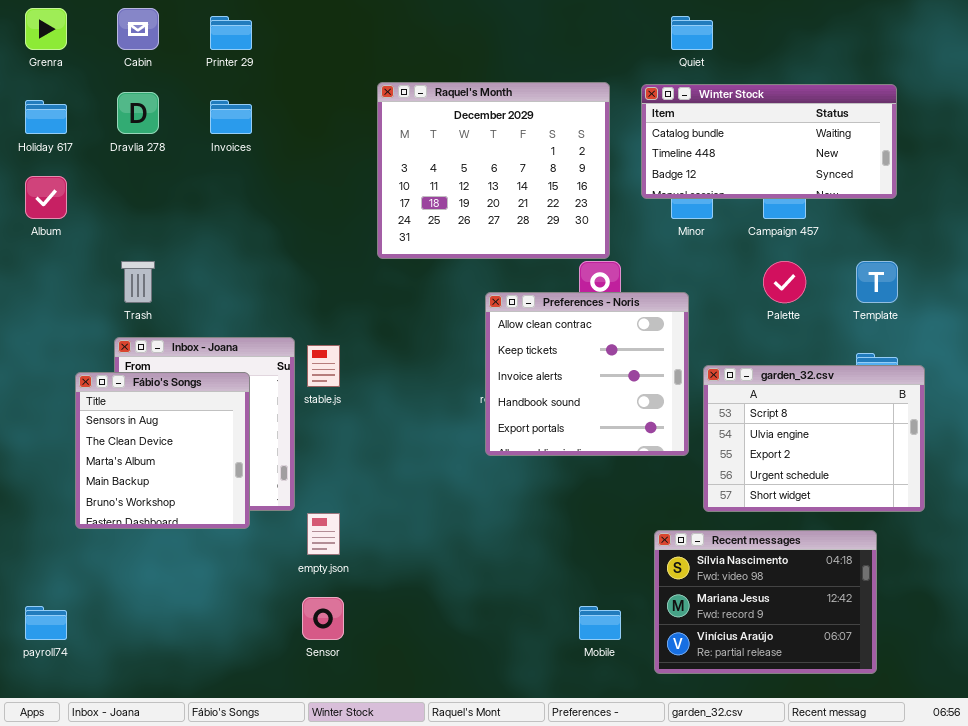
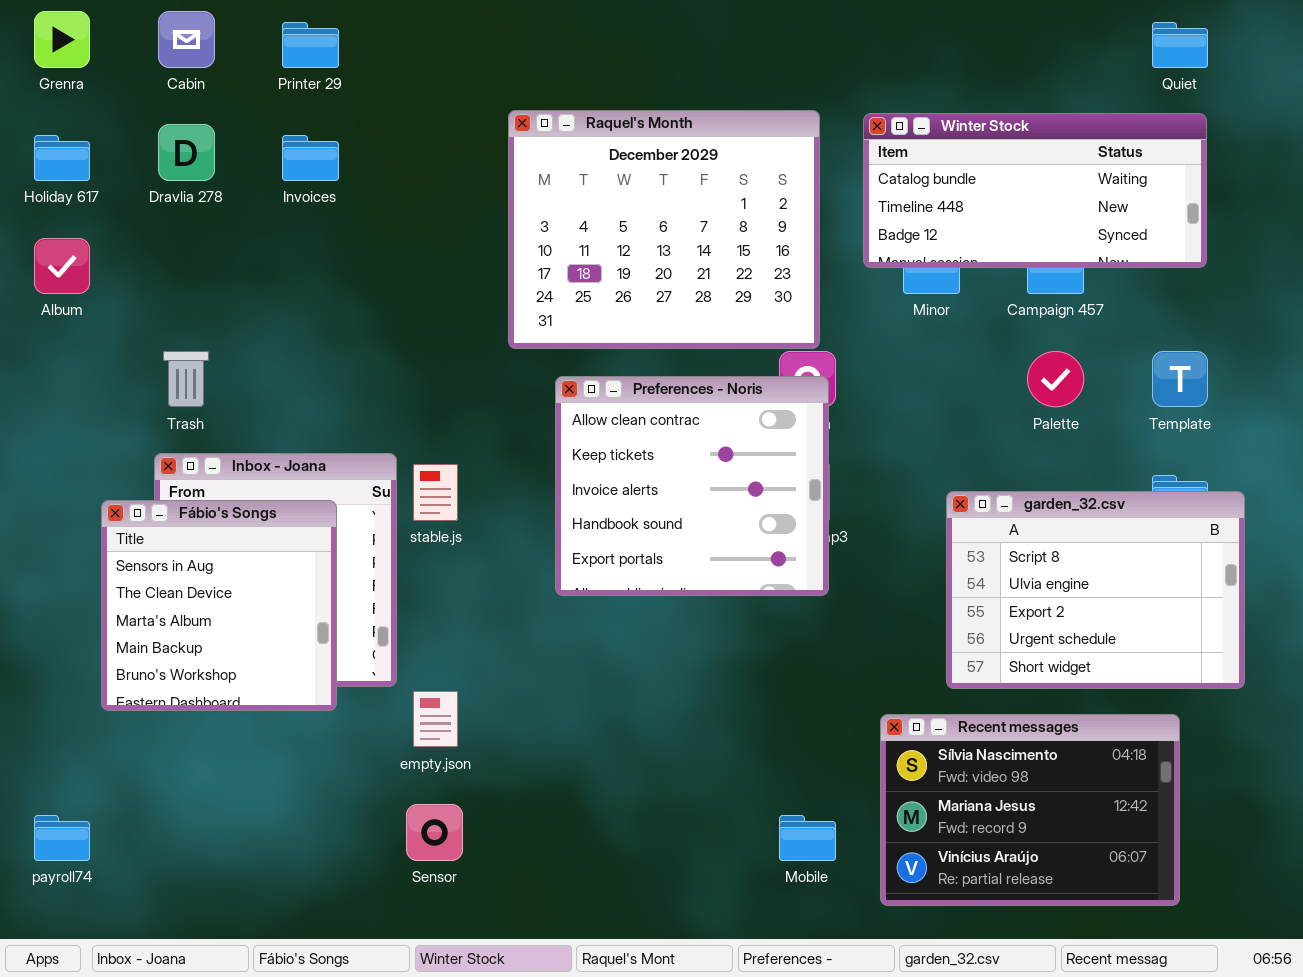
Quiet: [671,16,713,50] -> [1152,22,1208,68], moved
Preferences - Noris: [485,292,689,456] -> [555,376,829,596], moved

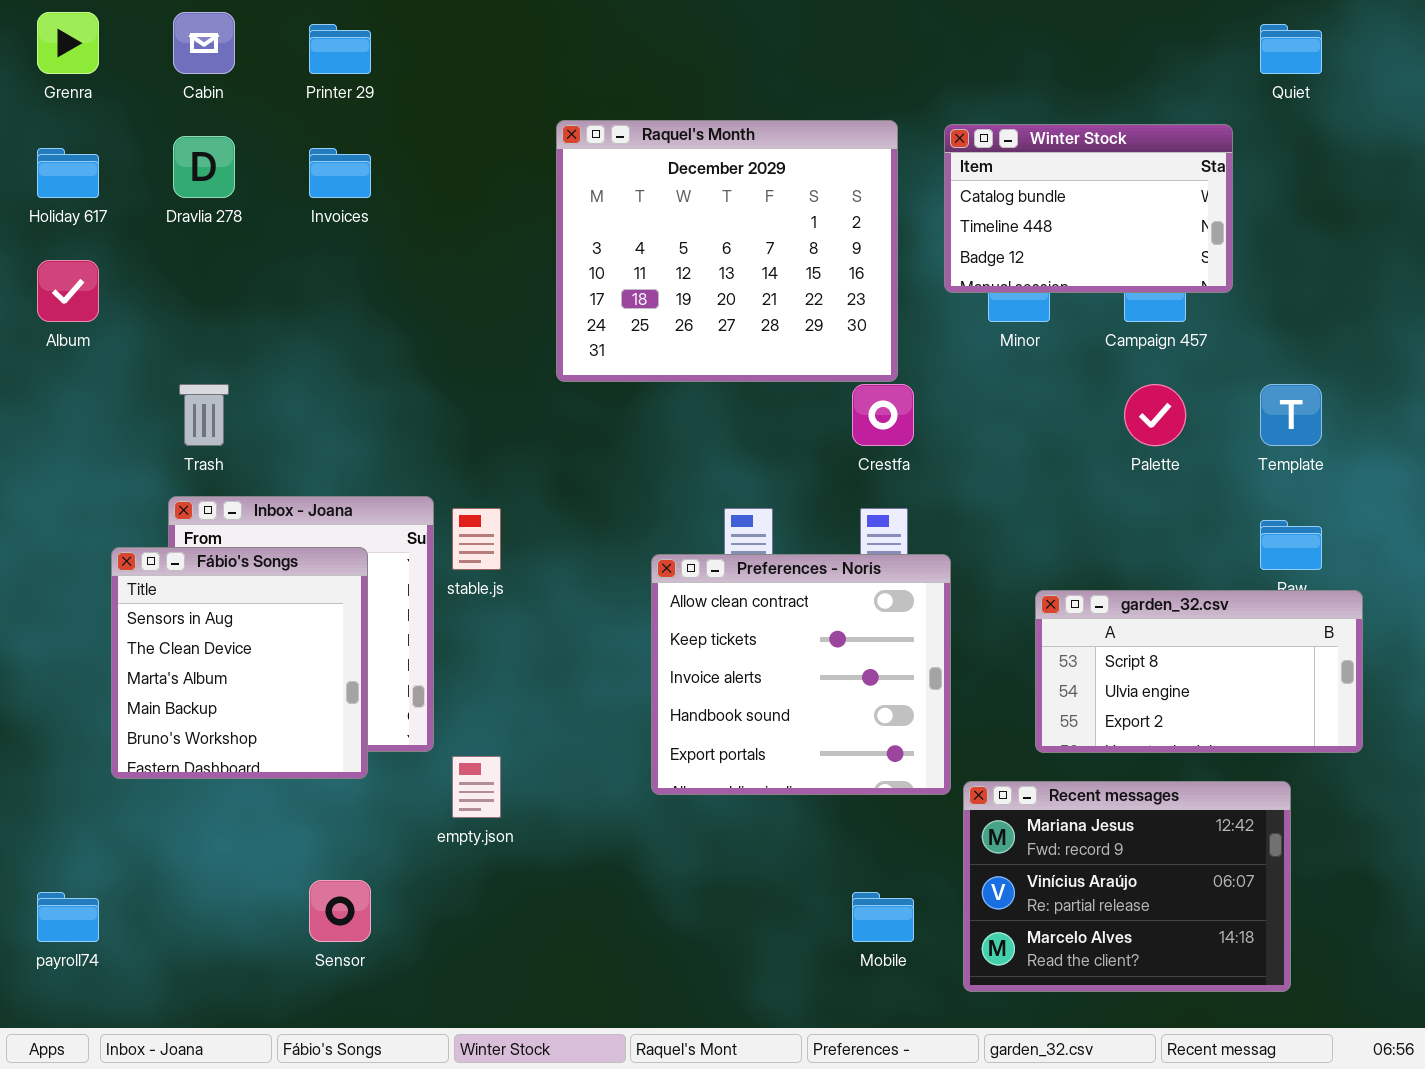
Winter Stock: [863,113,1207,268] -> [944,124,1233,293], resized
Preferences - Noris: [555,376,829,596] -> [651,554,951,795], moved
garden_32.csv: [946,491,1245,689] -> [1035,590,1363,753], resized
Recent messages: [880,714,1180,906] -> [963,781,1291,992], scrolled down 1 row
Sensor: [406,804,463,861] -> [309,880,371,942], moved

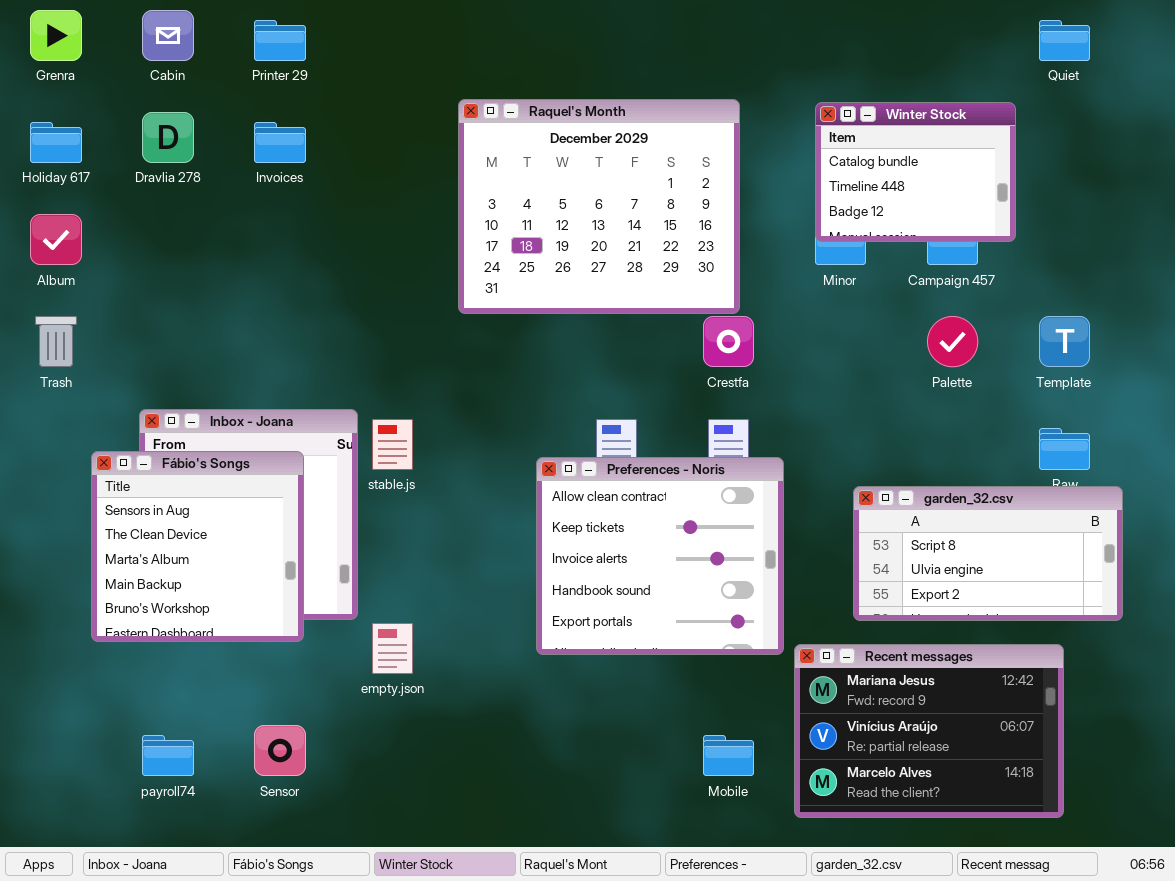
Winter Stock: [944,124,1233,293] -> [815,102,1016,242], resized
Trash: [179,384,229,446] -> [35,316,77,367], moved
payroll74: [37,892,99,942] -> [142,735,194,776], moved

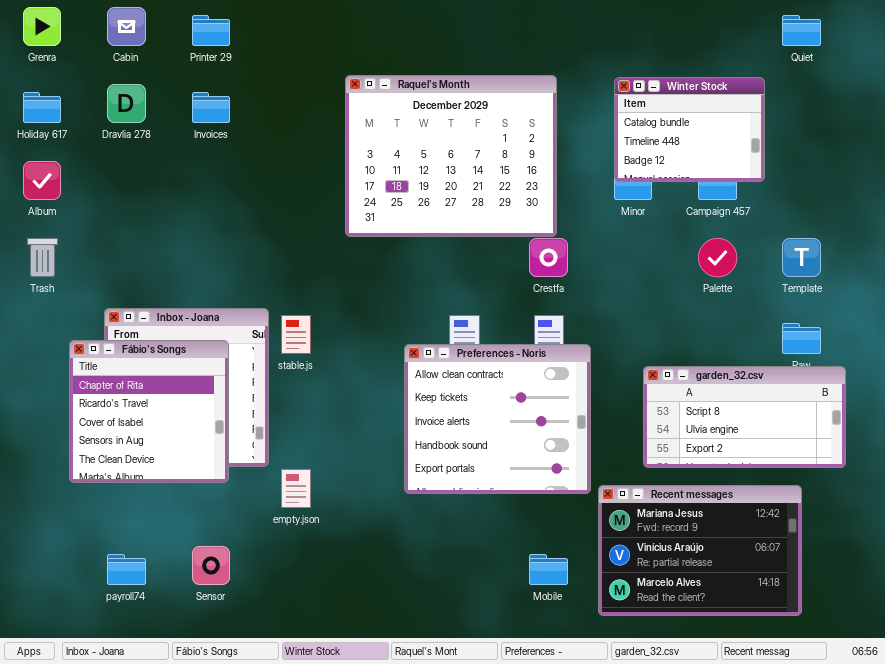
Fábio's Songs: [91,451,304,642] -> [69,340,229,483], scrolled up 3 rows

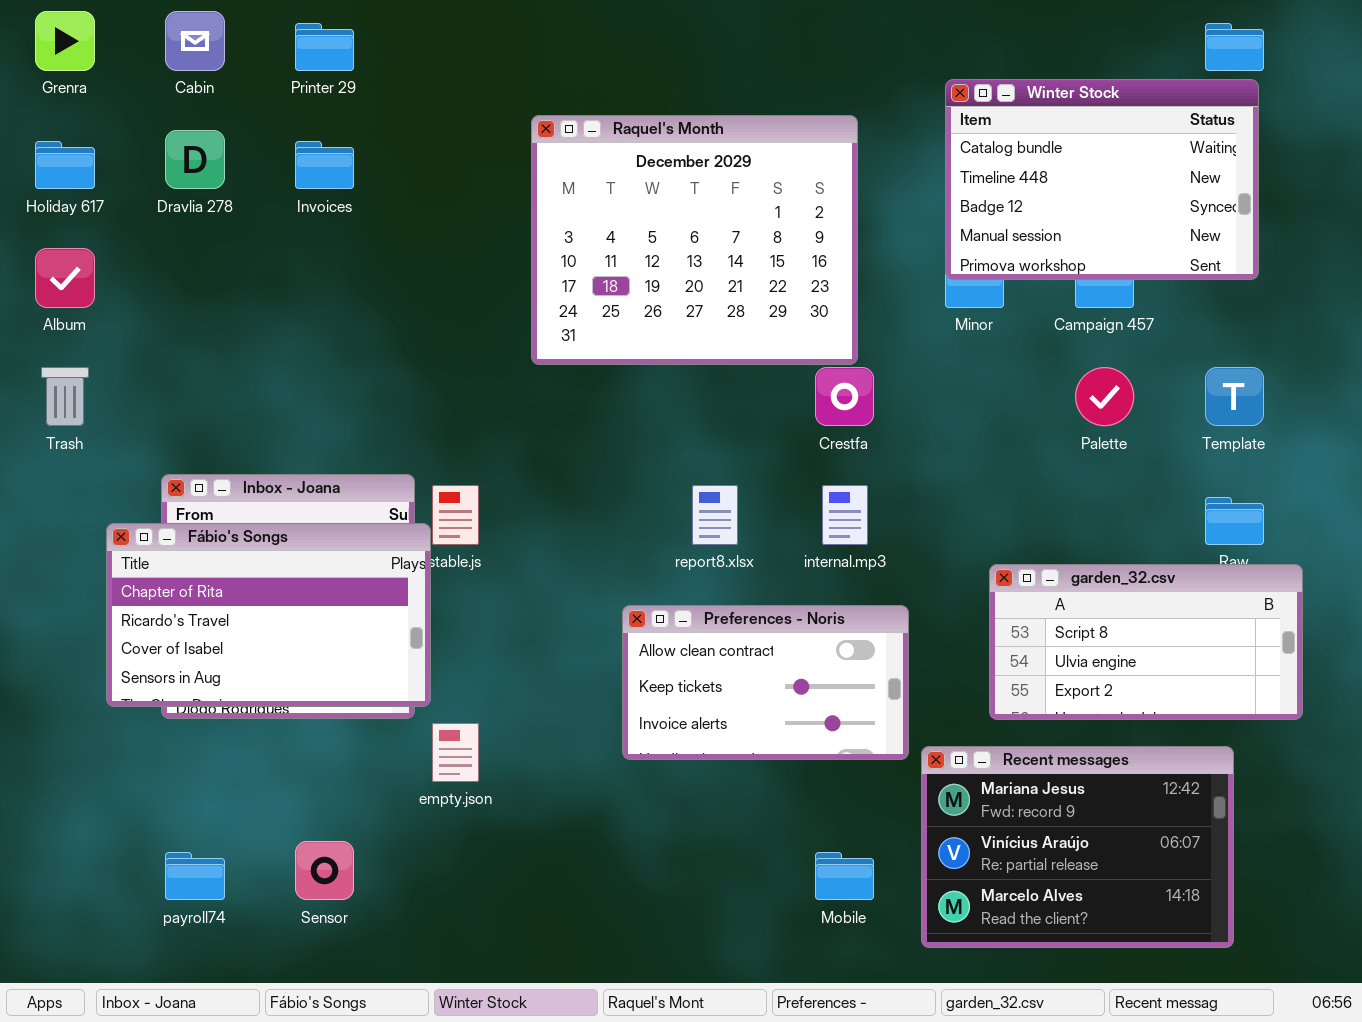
Winter Stock: [614,77,765,182] -> [945,79,1259,280], resized
Fábio's Songs: [69,340,229,483] -> [106,523,431,707], resized
Preferences - Noris: [404,344,591,494] -> [622,605,909,760], resized

